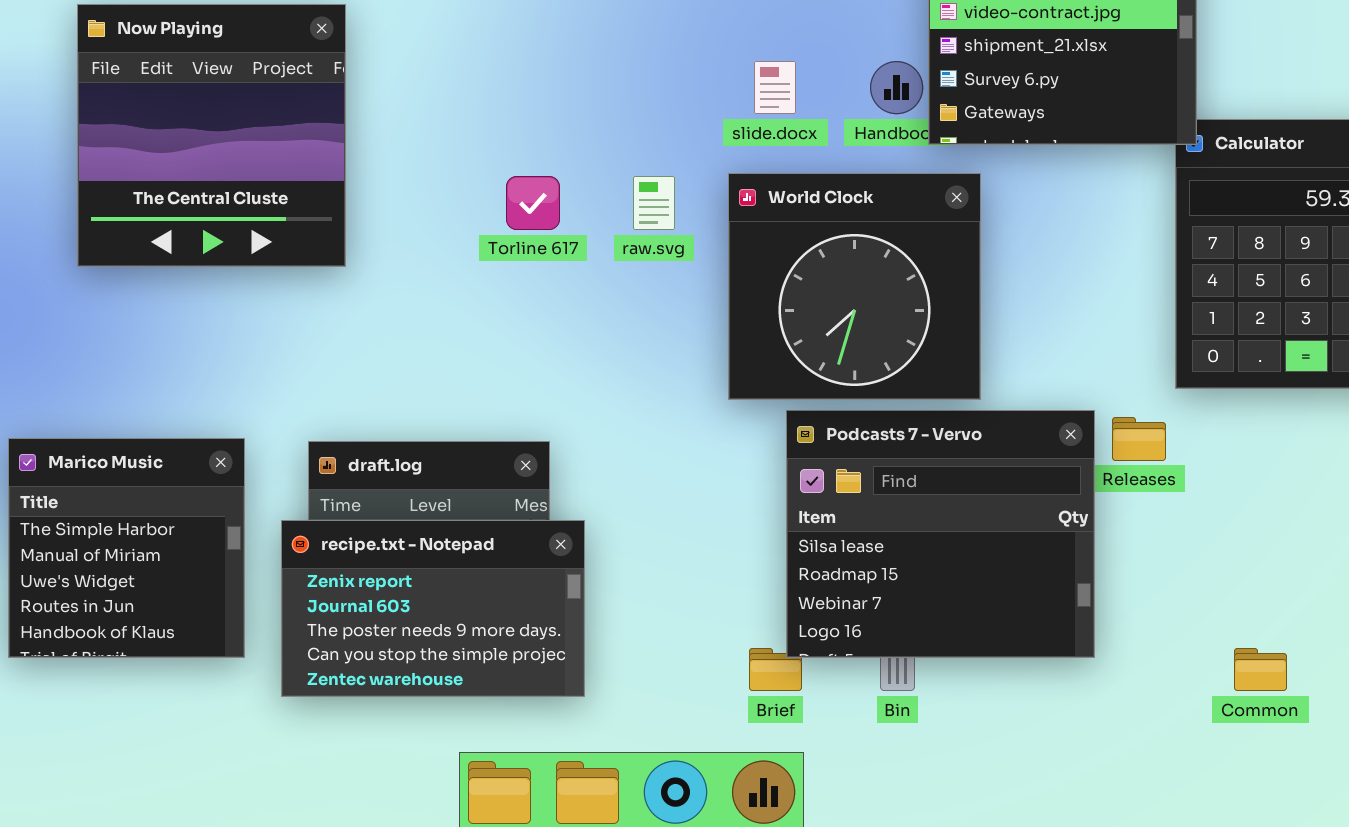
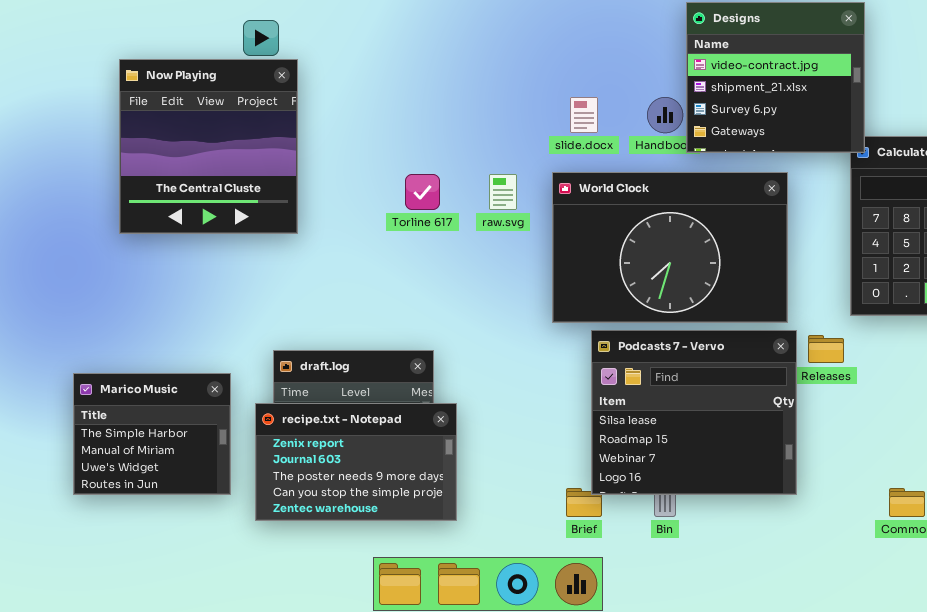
World Clock: [728,173,981,400] -> [552,172,788,323], resized
Marico Music: [8,438,245,658] -> [73,373,231,495], resized

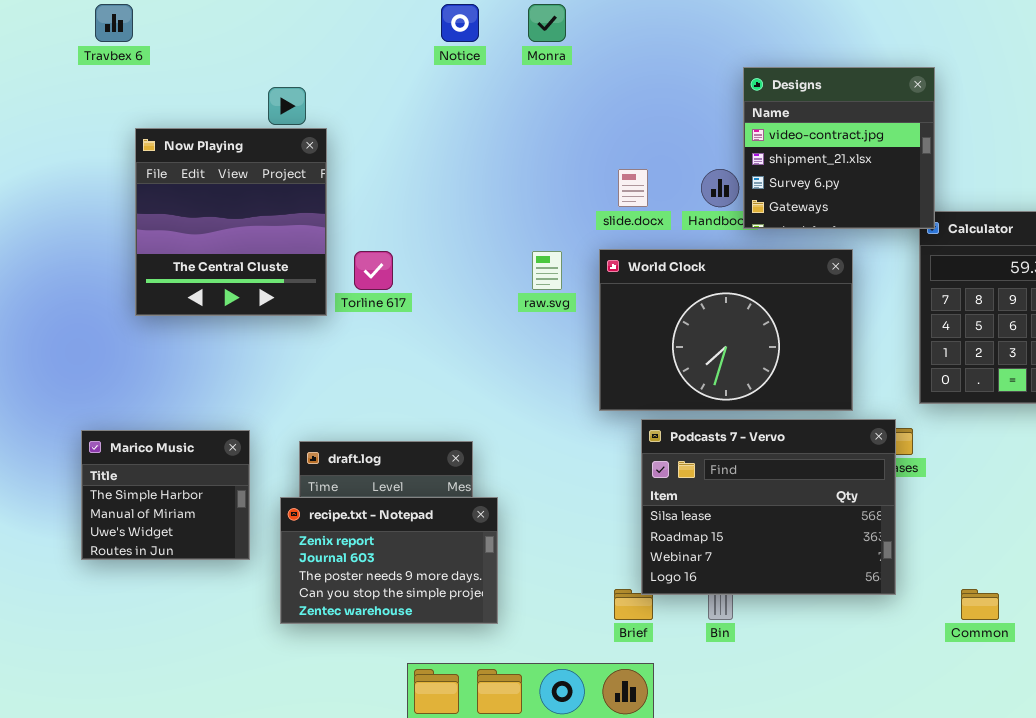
Torline 617: [405,174,440,210] -> [354,251,393,290], moved
Podcasts 7 - Vervo: [591,330,797,495] -> [641,419,896,595], resized
Marico Music: [73,373,231,495] -> [81,430,250,560], moved

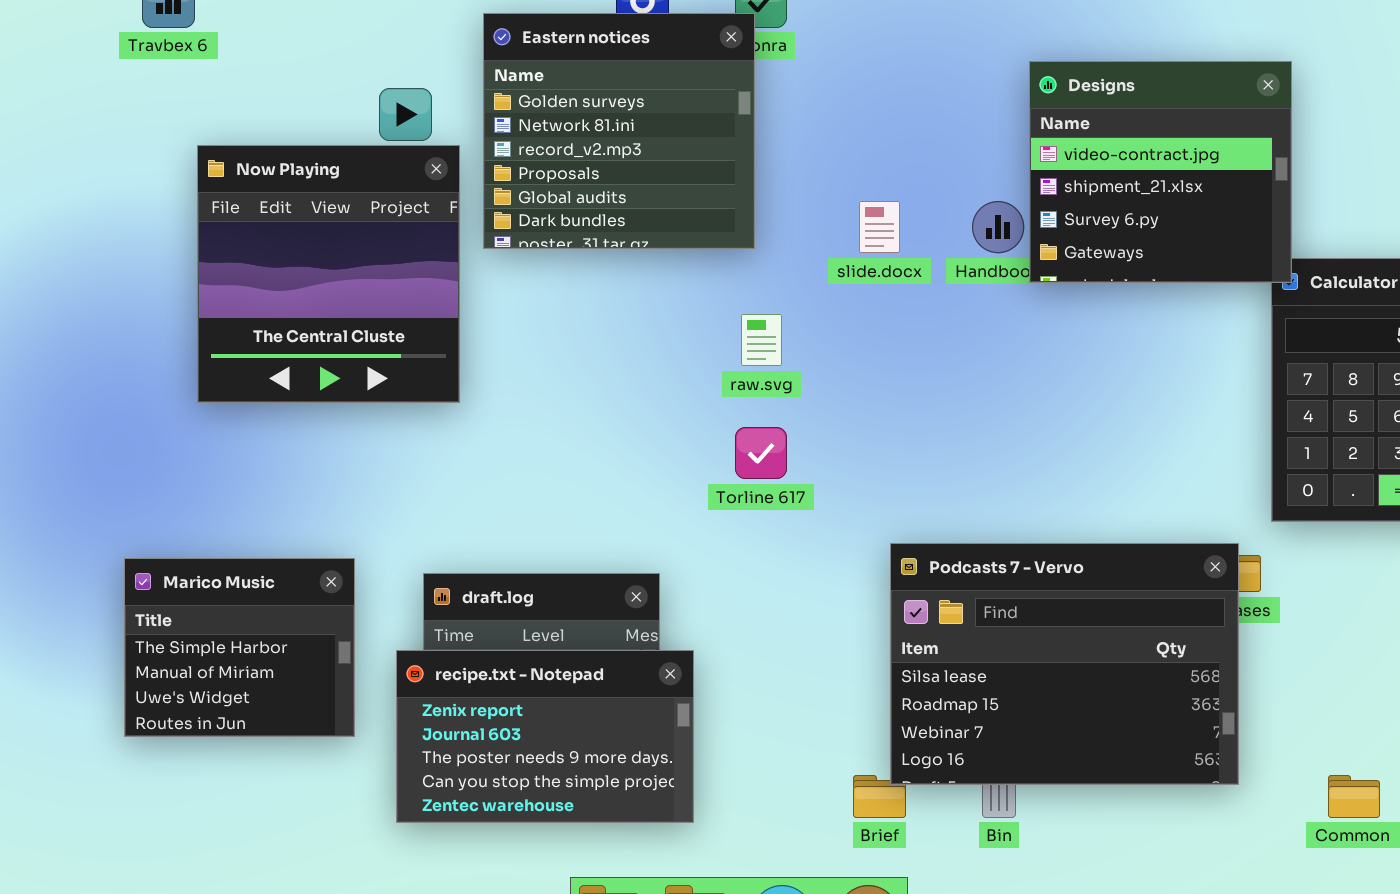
Eastern notices: none -> [483,13,755,249], opened
World Clock: [599,249,853,411] -> none, closed
Torline 617: [354,251,393,290] -> [735,427,787,479], moved

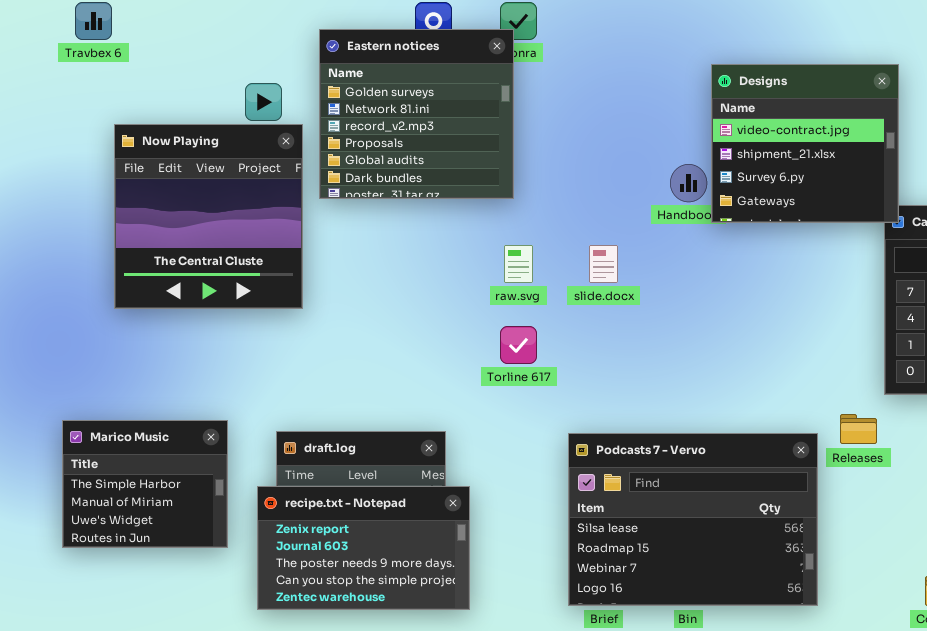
slide.docx: [859,201,900,253] -> [589,245,618,283], moved
Podcasts 7 - Vervo: [890,543,1239,785] -> [568,433,818,606], moved

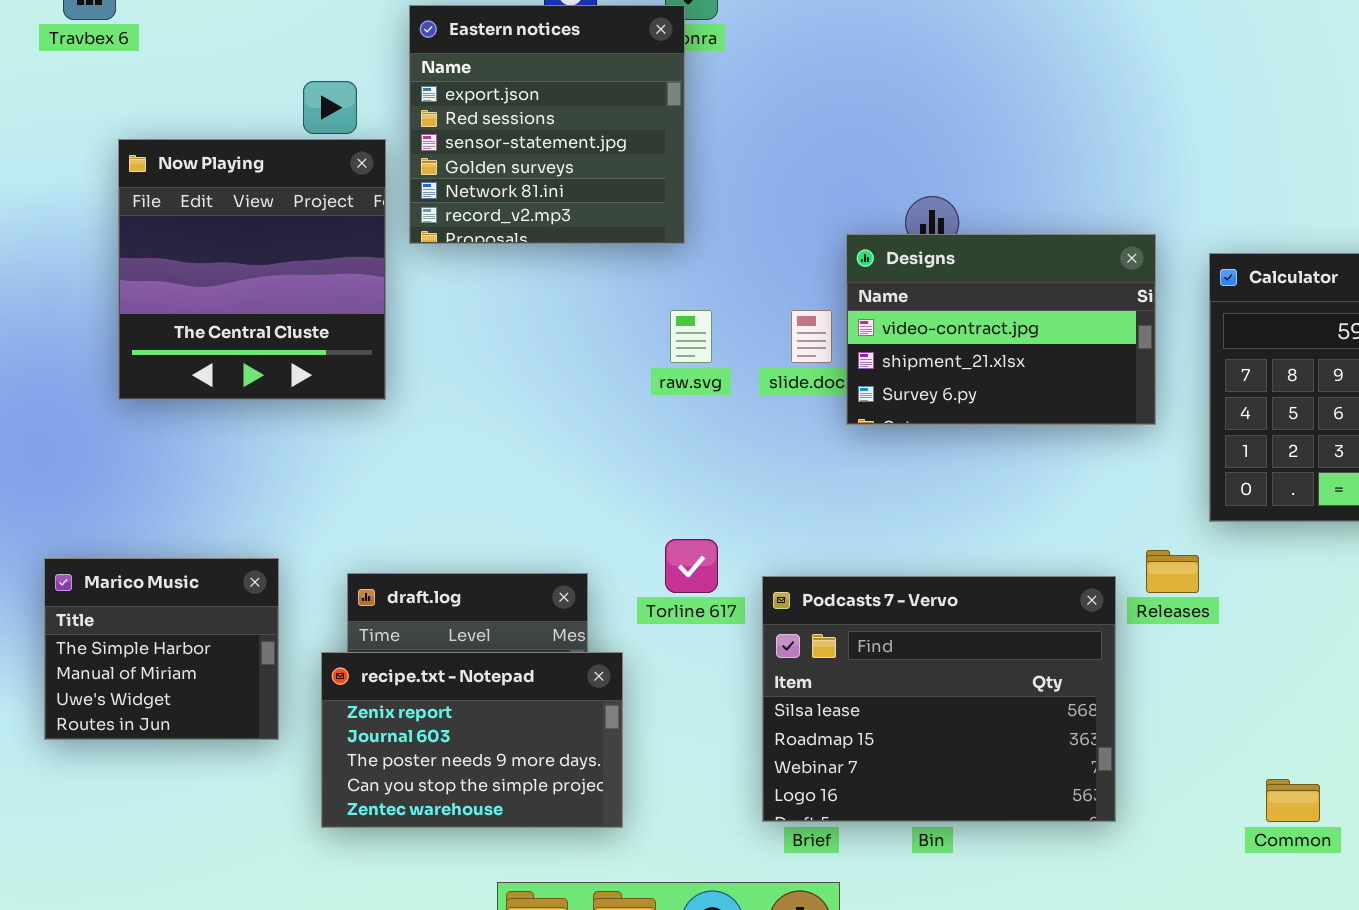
Eastern notices: [319,29,514,199] -> [409,5,685,244], scrolled up 3 rows
Designs: [711,64,899,223] -> [846,234,1156,425], moved, resized
Torline 617: [500,326,537,364] -> [665,539,718,593], moved

